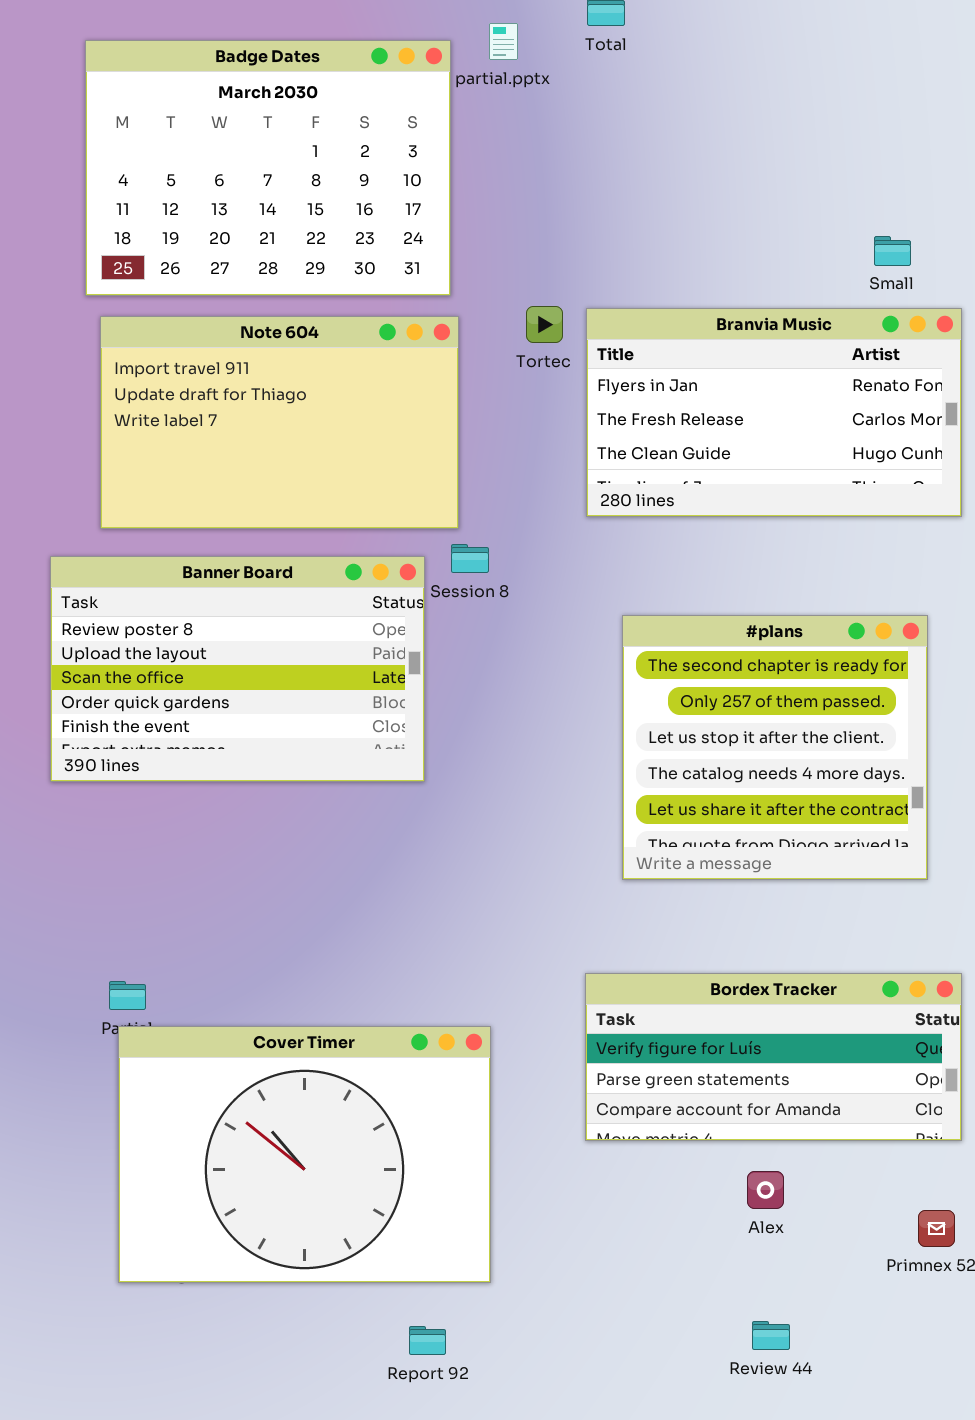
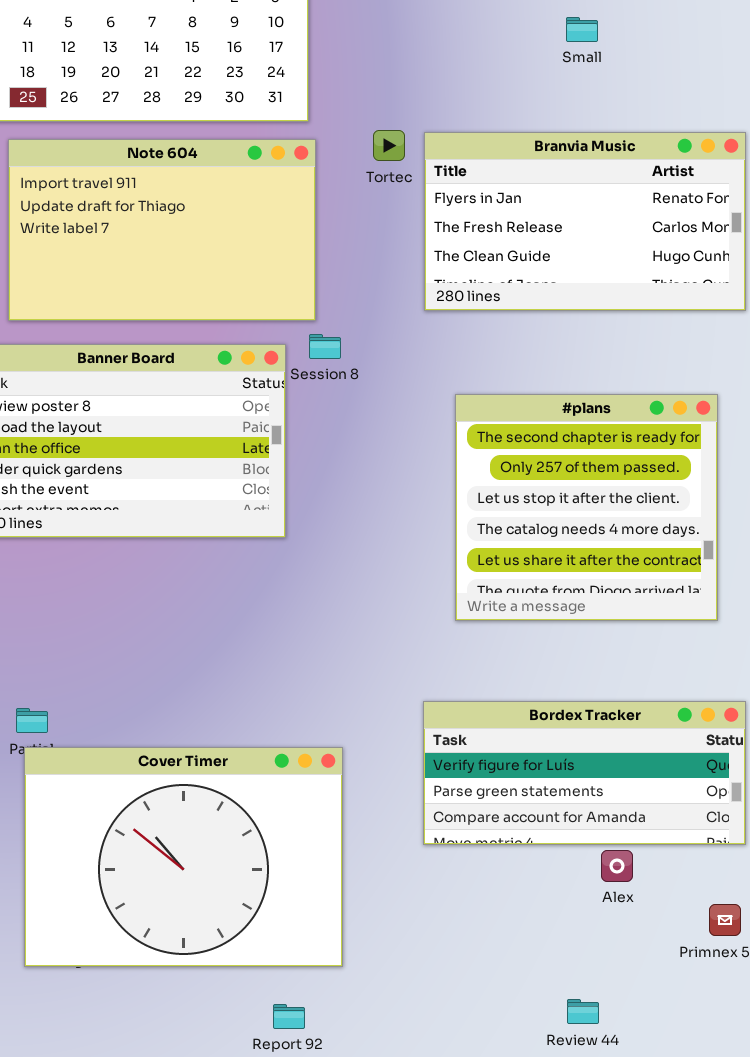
Small: [874,236,911,266] -> [566,17,598,42], moved
Alex: [747,1171,784,1209] -> [601,850,633,882], moved

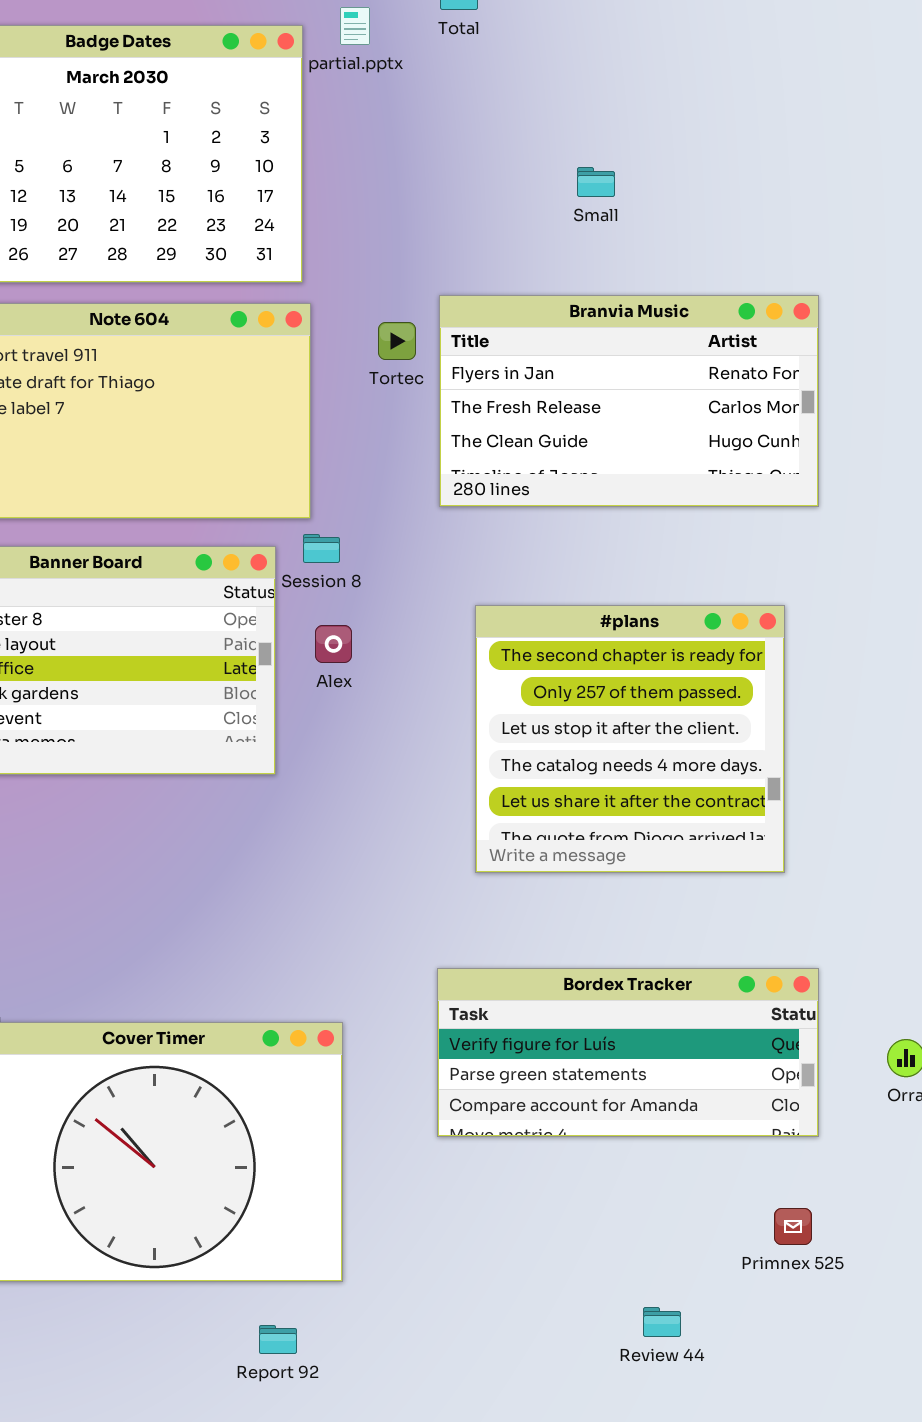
Small: [566,17,598,42] -> [577,167,615,197], moved
Tortec: [373,130,405,161] -> [378,322,416,360], moved
Alex: [601,850,633,882] -> [315,625,352,663], moved
Review 44: [567,999,599,1024] -> [643,1307,681,1337], moved

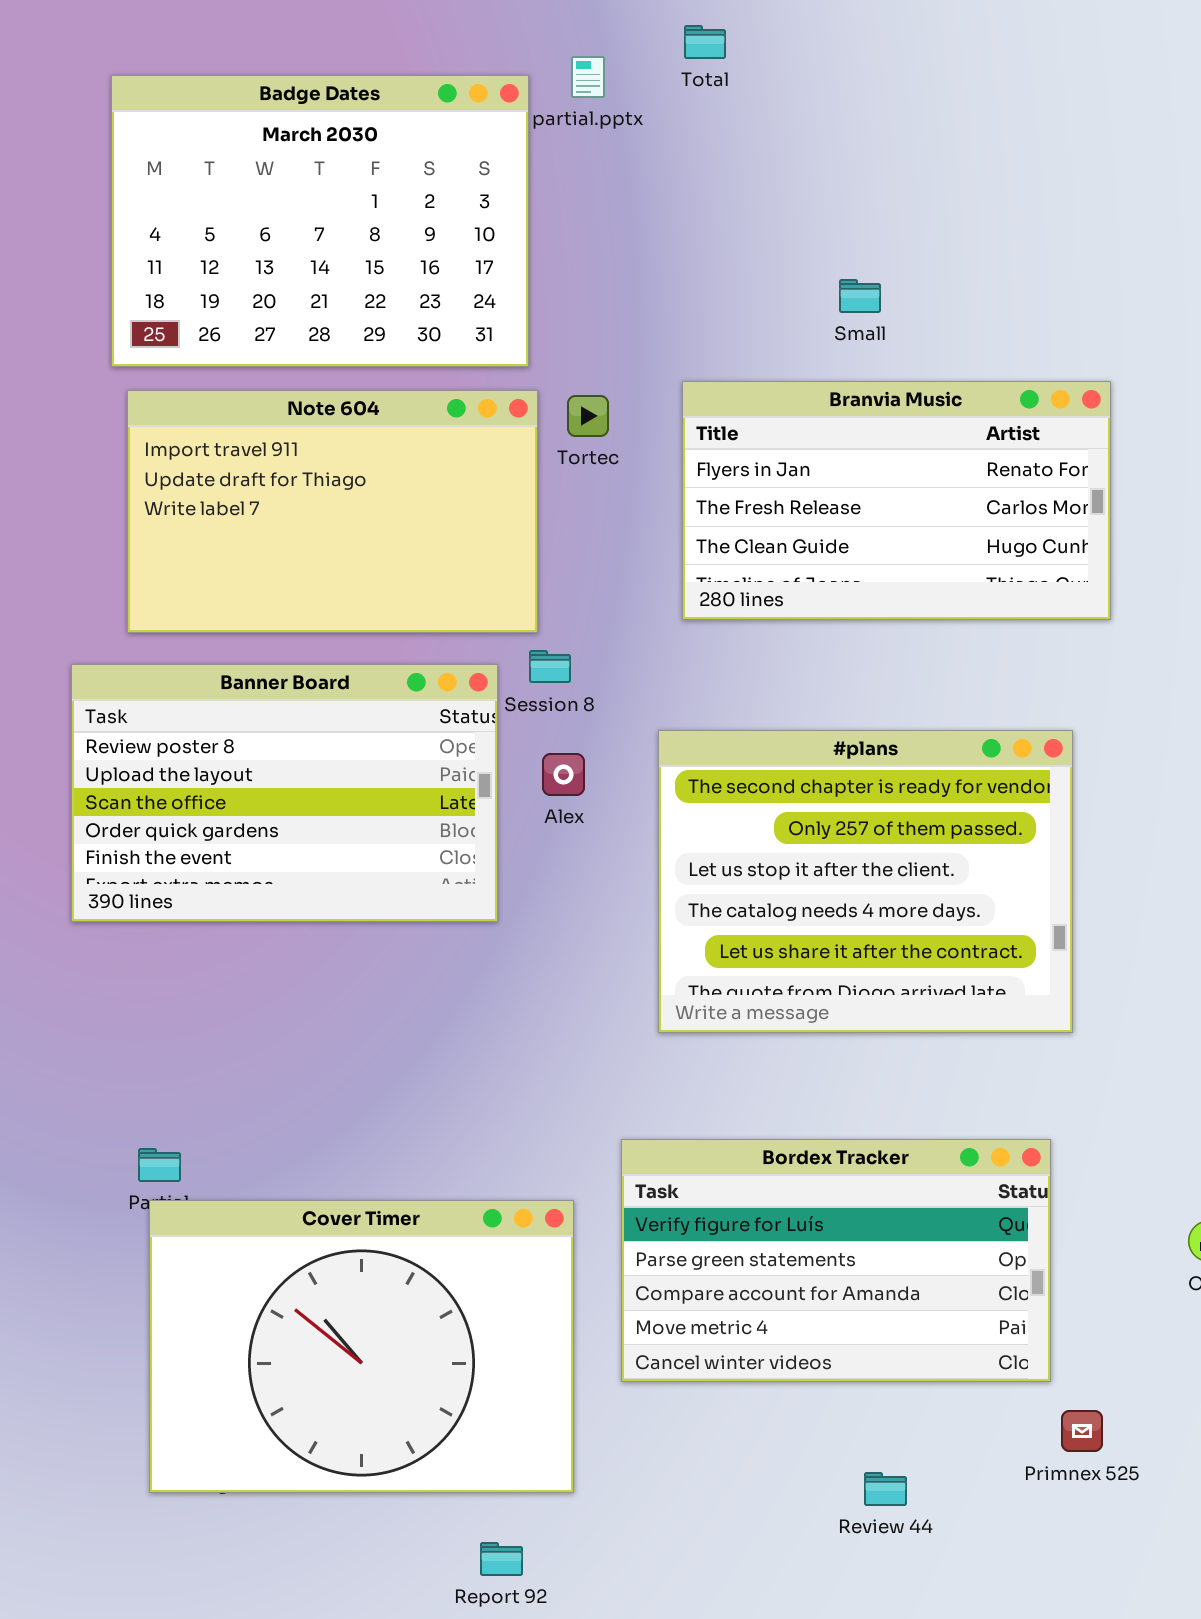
Small: [577,167,615,197] -> [839,279,881,313], moved
Tortec: [378,322,416,360] -> [567,395,609,437], moved
#plans: [475,605,785,873] -> [658,730,1073,1033], resized
Bordex Tracker: [437,968,819,1137] -> [621,1139,1051,1382], moved, resized
Review 44: [643,1307,681,1337] -> [864,1472,907,1506], moved

